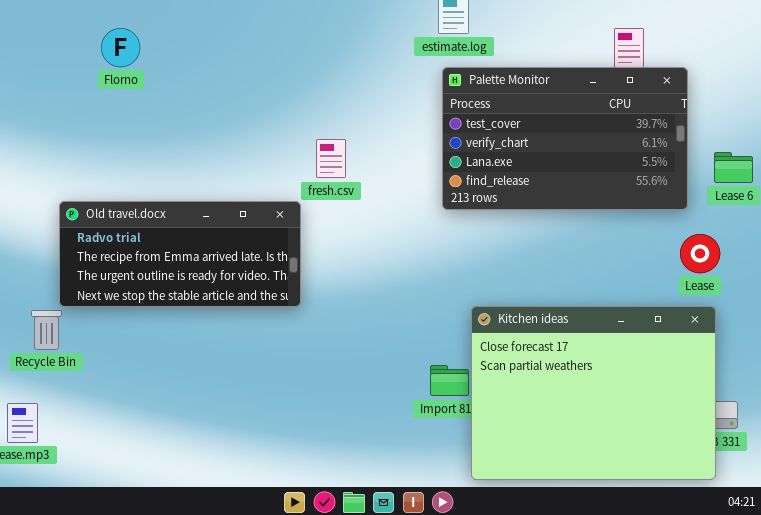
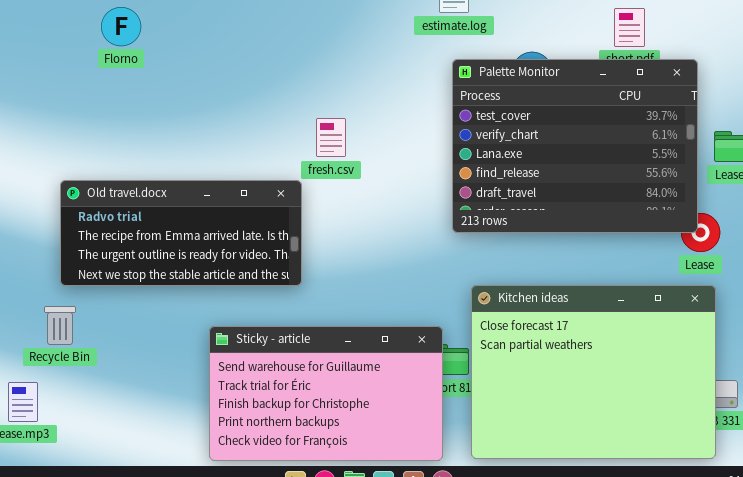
Palette Monitor: [442,67,688,210] -> [452,59,698,233], moved, resized
Recycle Bin: [31,310,62,350] -> [44,306,76,345], moved
Sticky - article: none -> [209,326,443,461], opened

